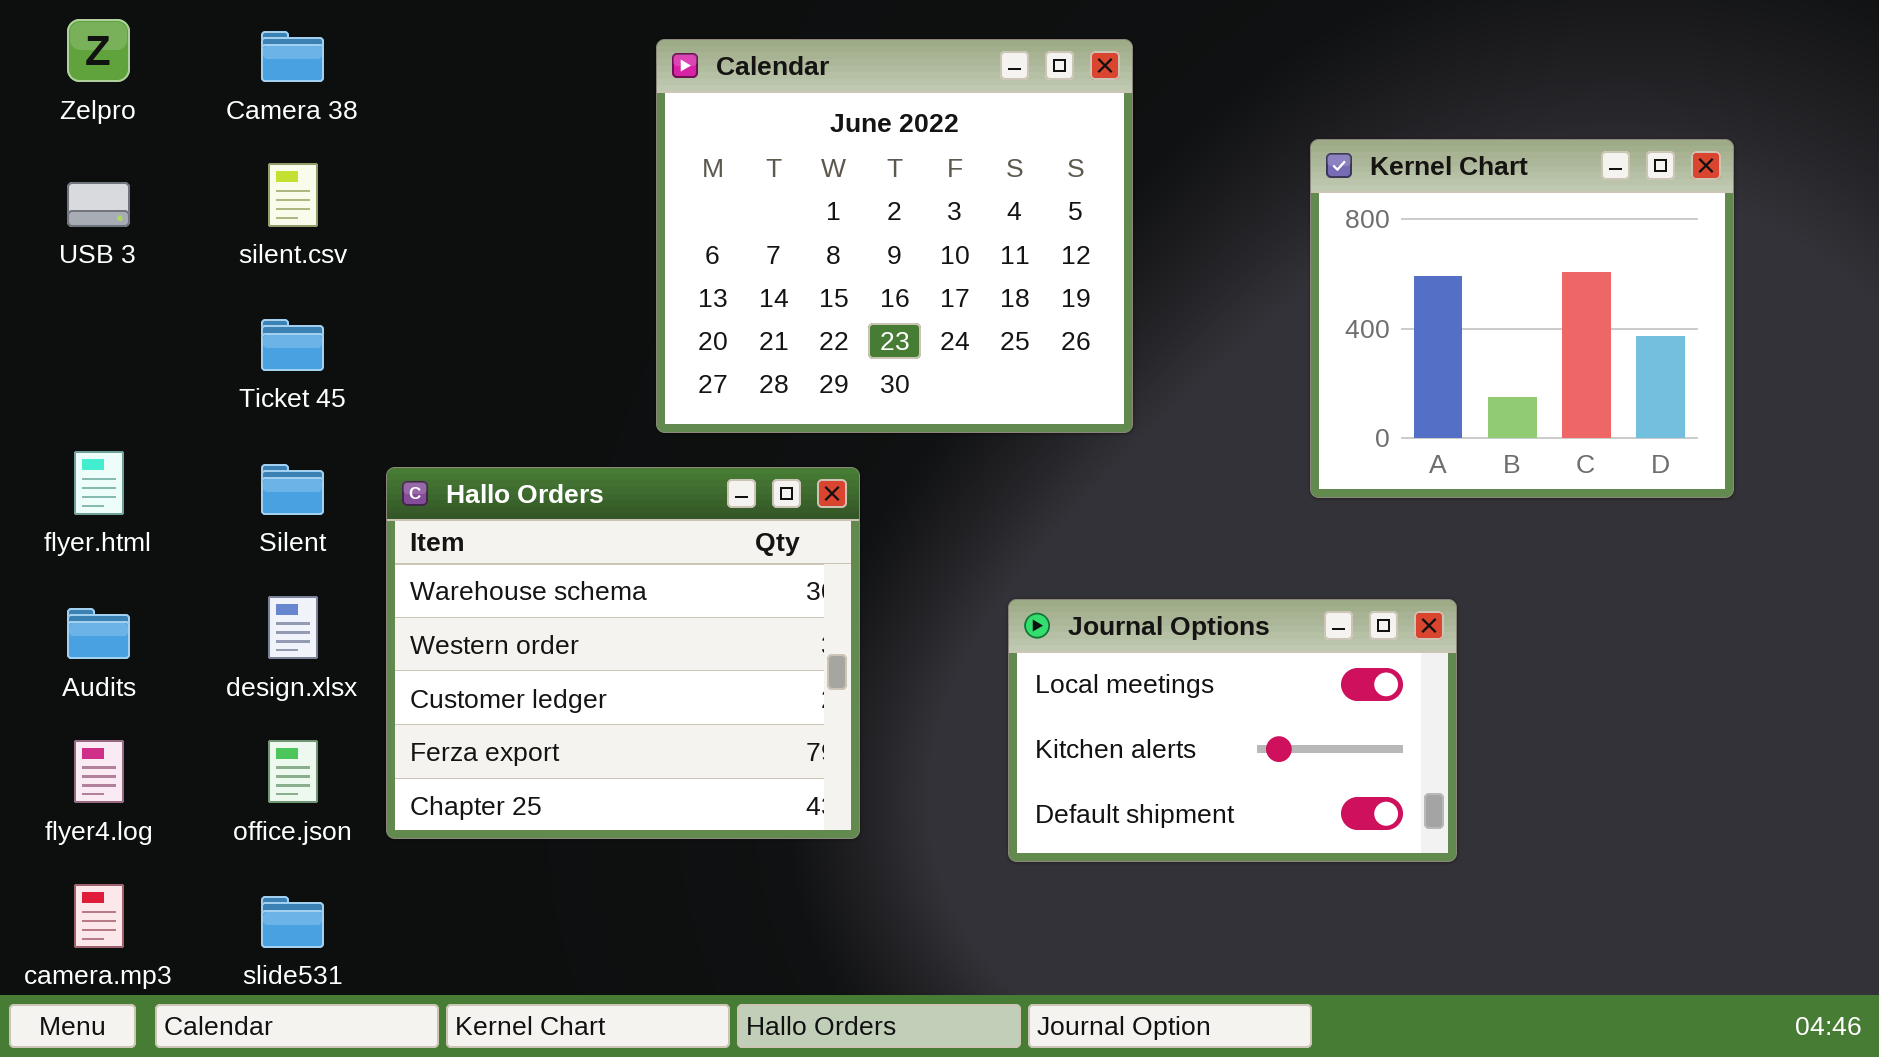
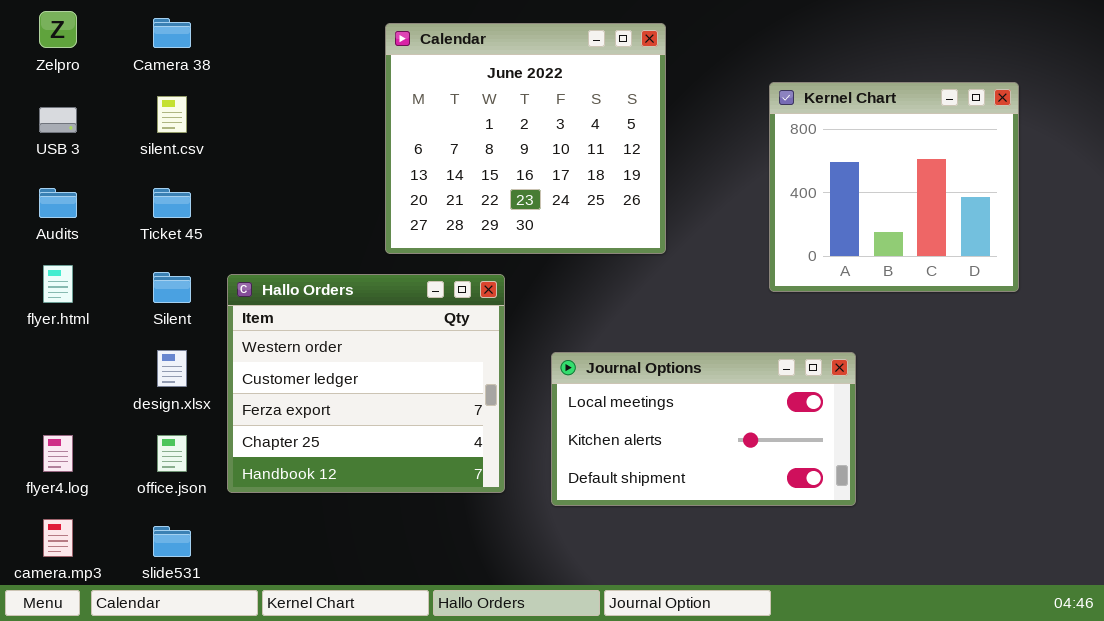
Hallo Orders: [386,467,860,839] -> [227,274,505,493], scrolled down 1 row
Journal Options: [1008,599,1457,862] -> [551,352,856,506], resized
Audits: [67,608,130,659] -> [39,188,77,218], moved

